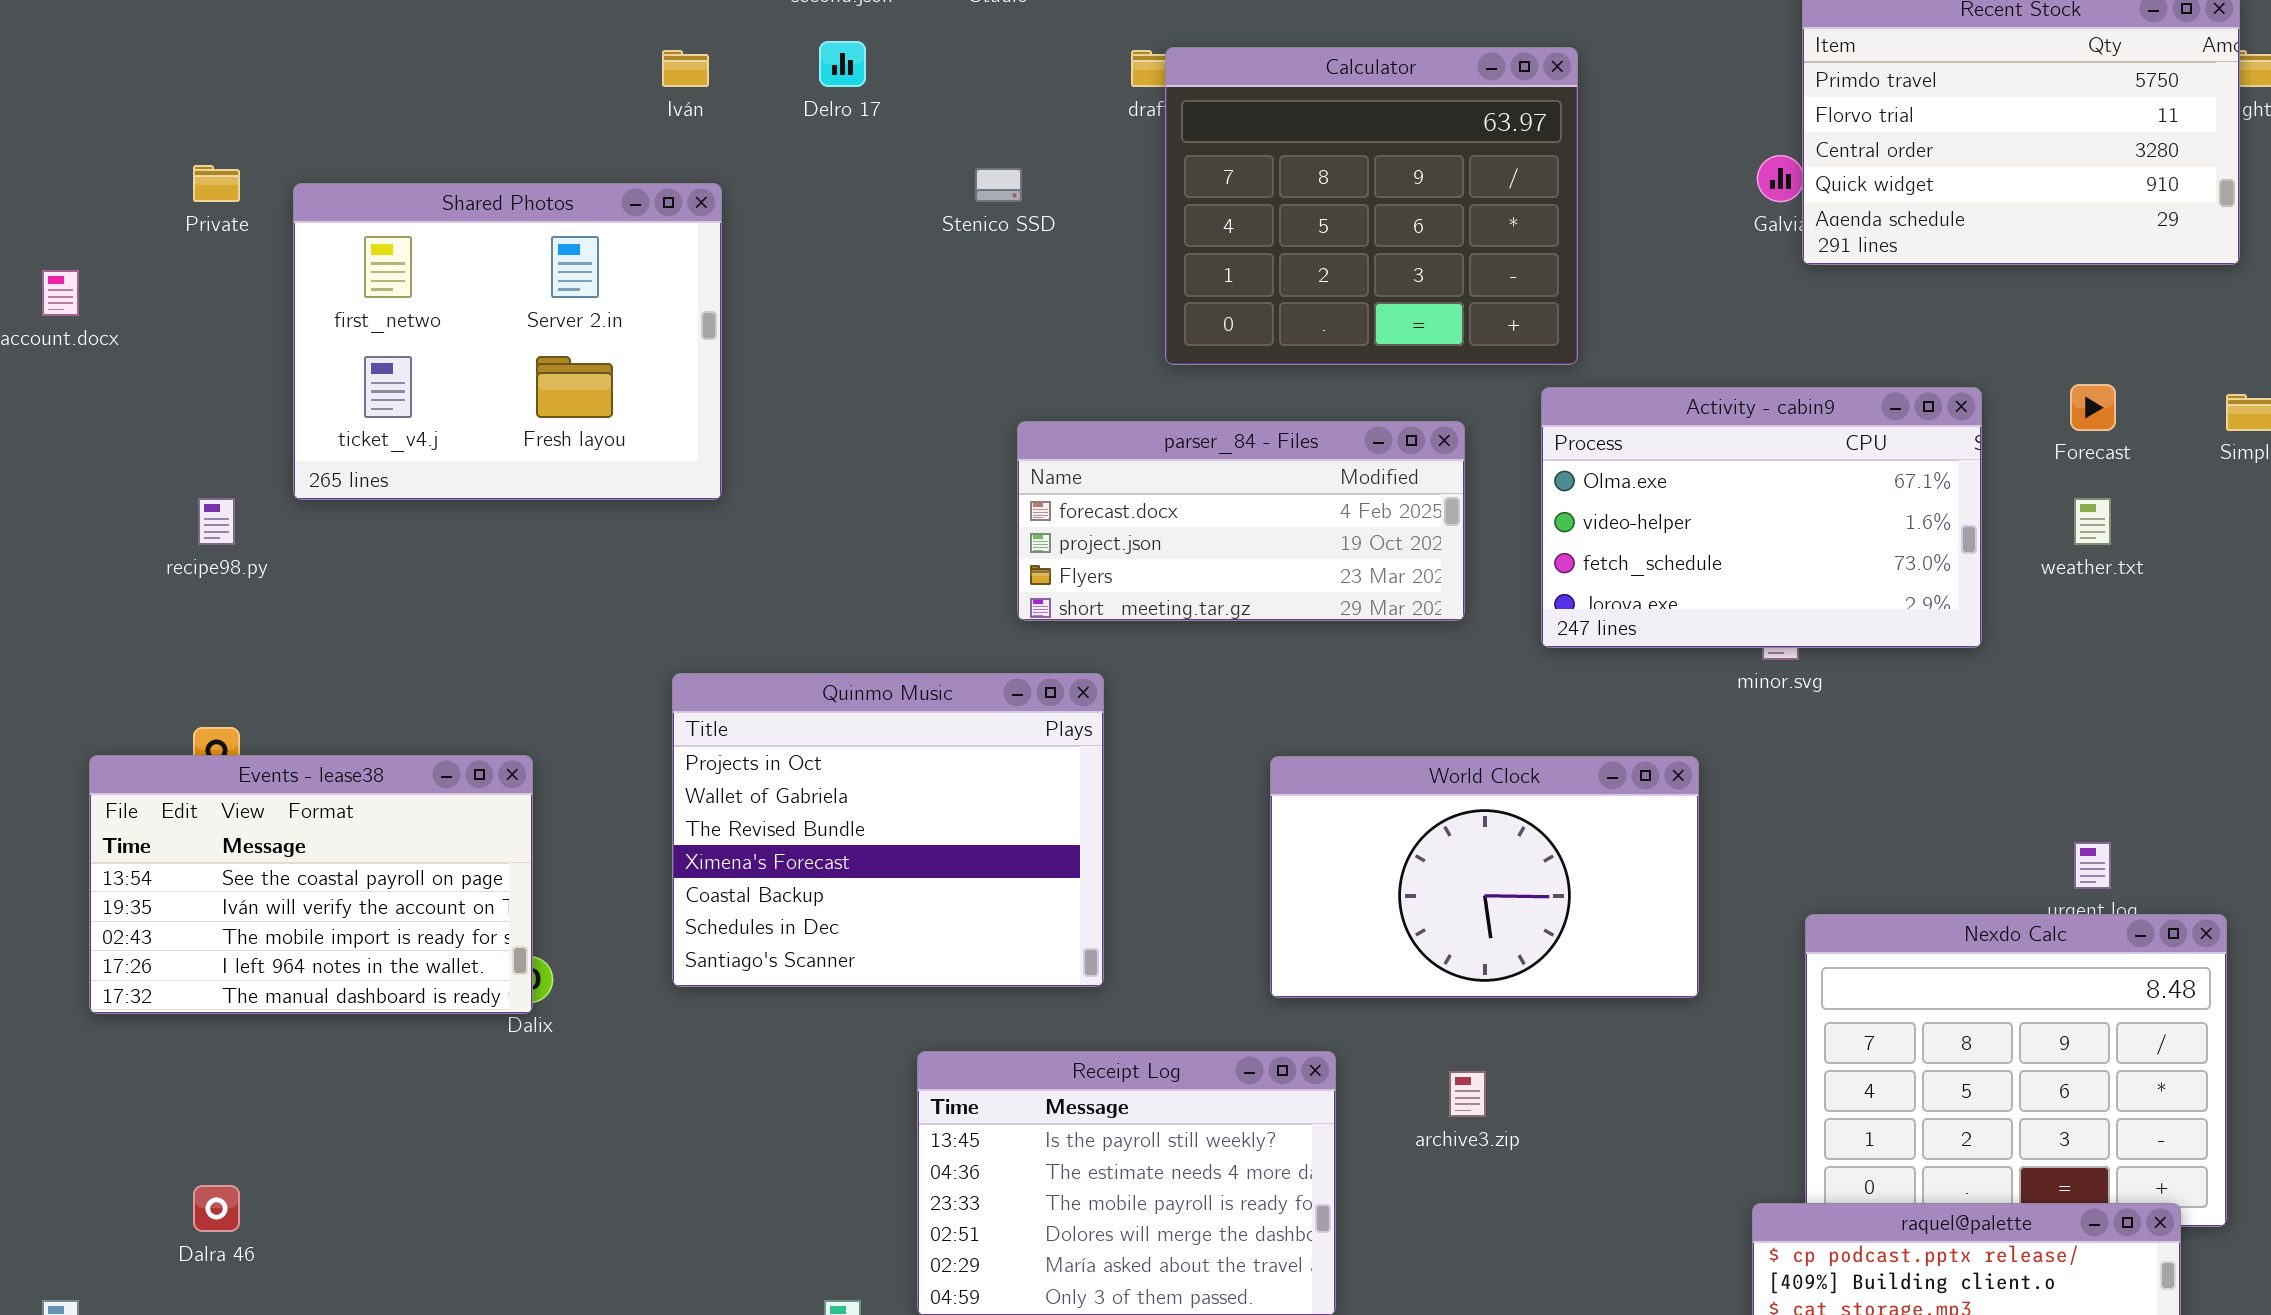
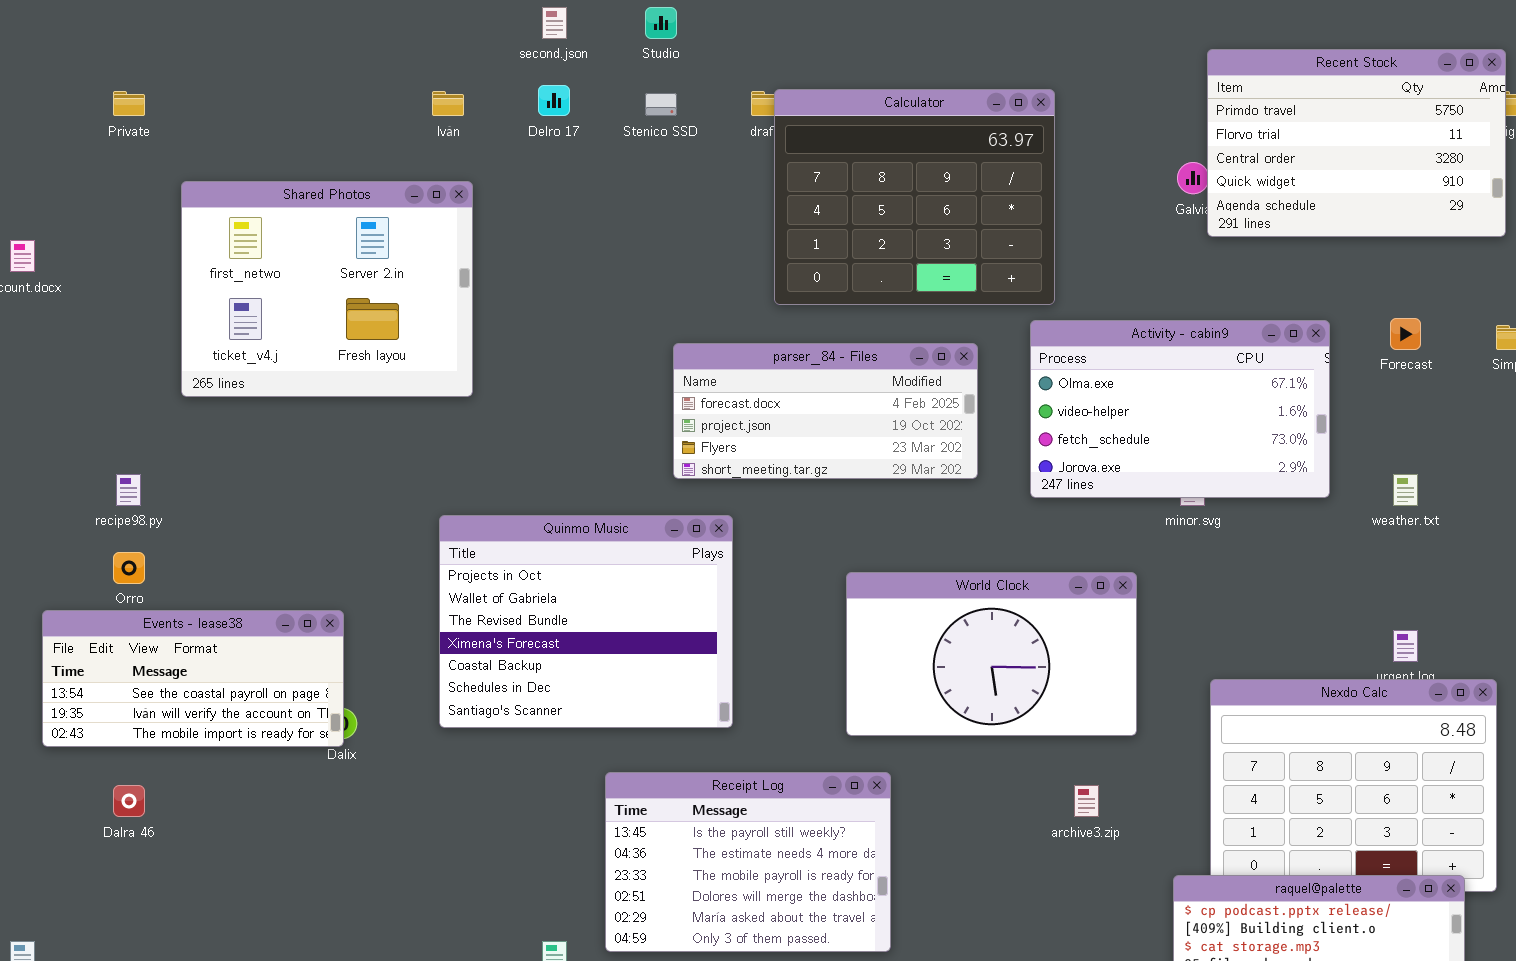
Private: [193,165,240,202] -> [113,91,145,116], moved
Stenico SSD: [975,168,1022,202] -> [645,93,677,116], moved
recipe98.py: [198,498,235,545] -> [116,474,141,506], moved
weather.txt: [2074,498,2111,545] -> [1393,474,1418,506], moved
Events - lease38: [89,755,533,1014] -> [42,610,344,747], resized
archive3.zip: [1449,1071,1486,1117] -> [1074,785,1099,817], moved
Dalra 46: [193,1185,240,1232] -> [113,785,145,817], moved

